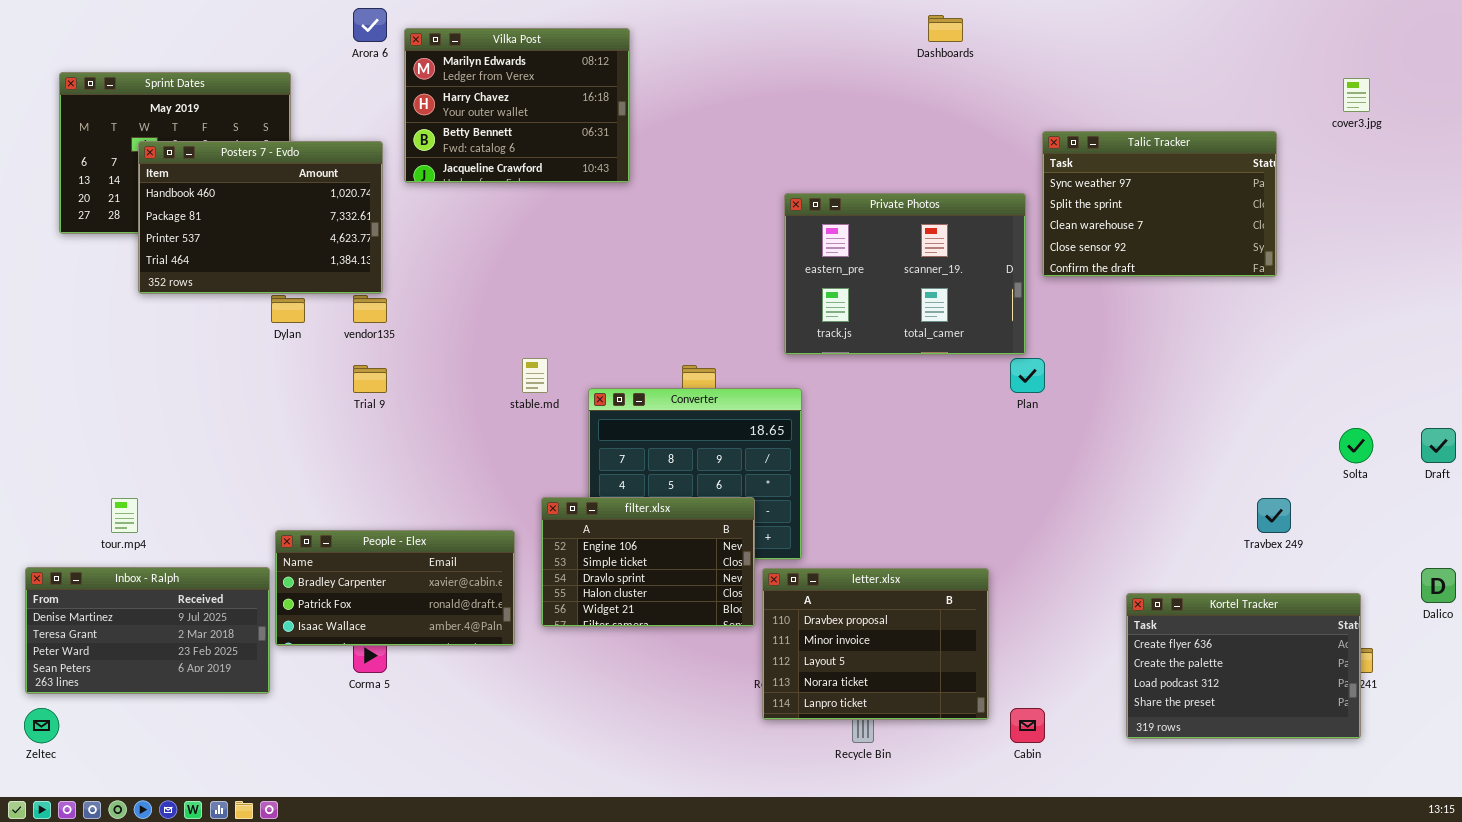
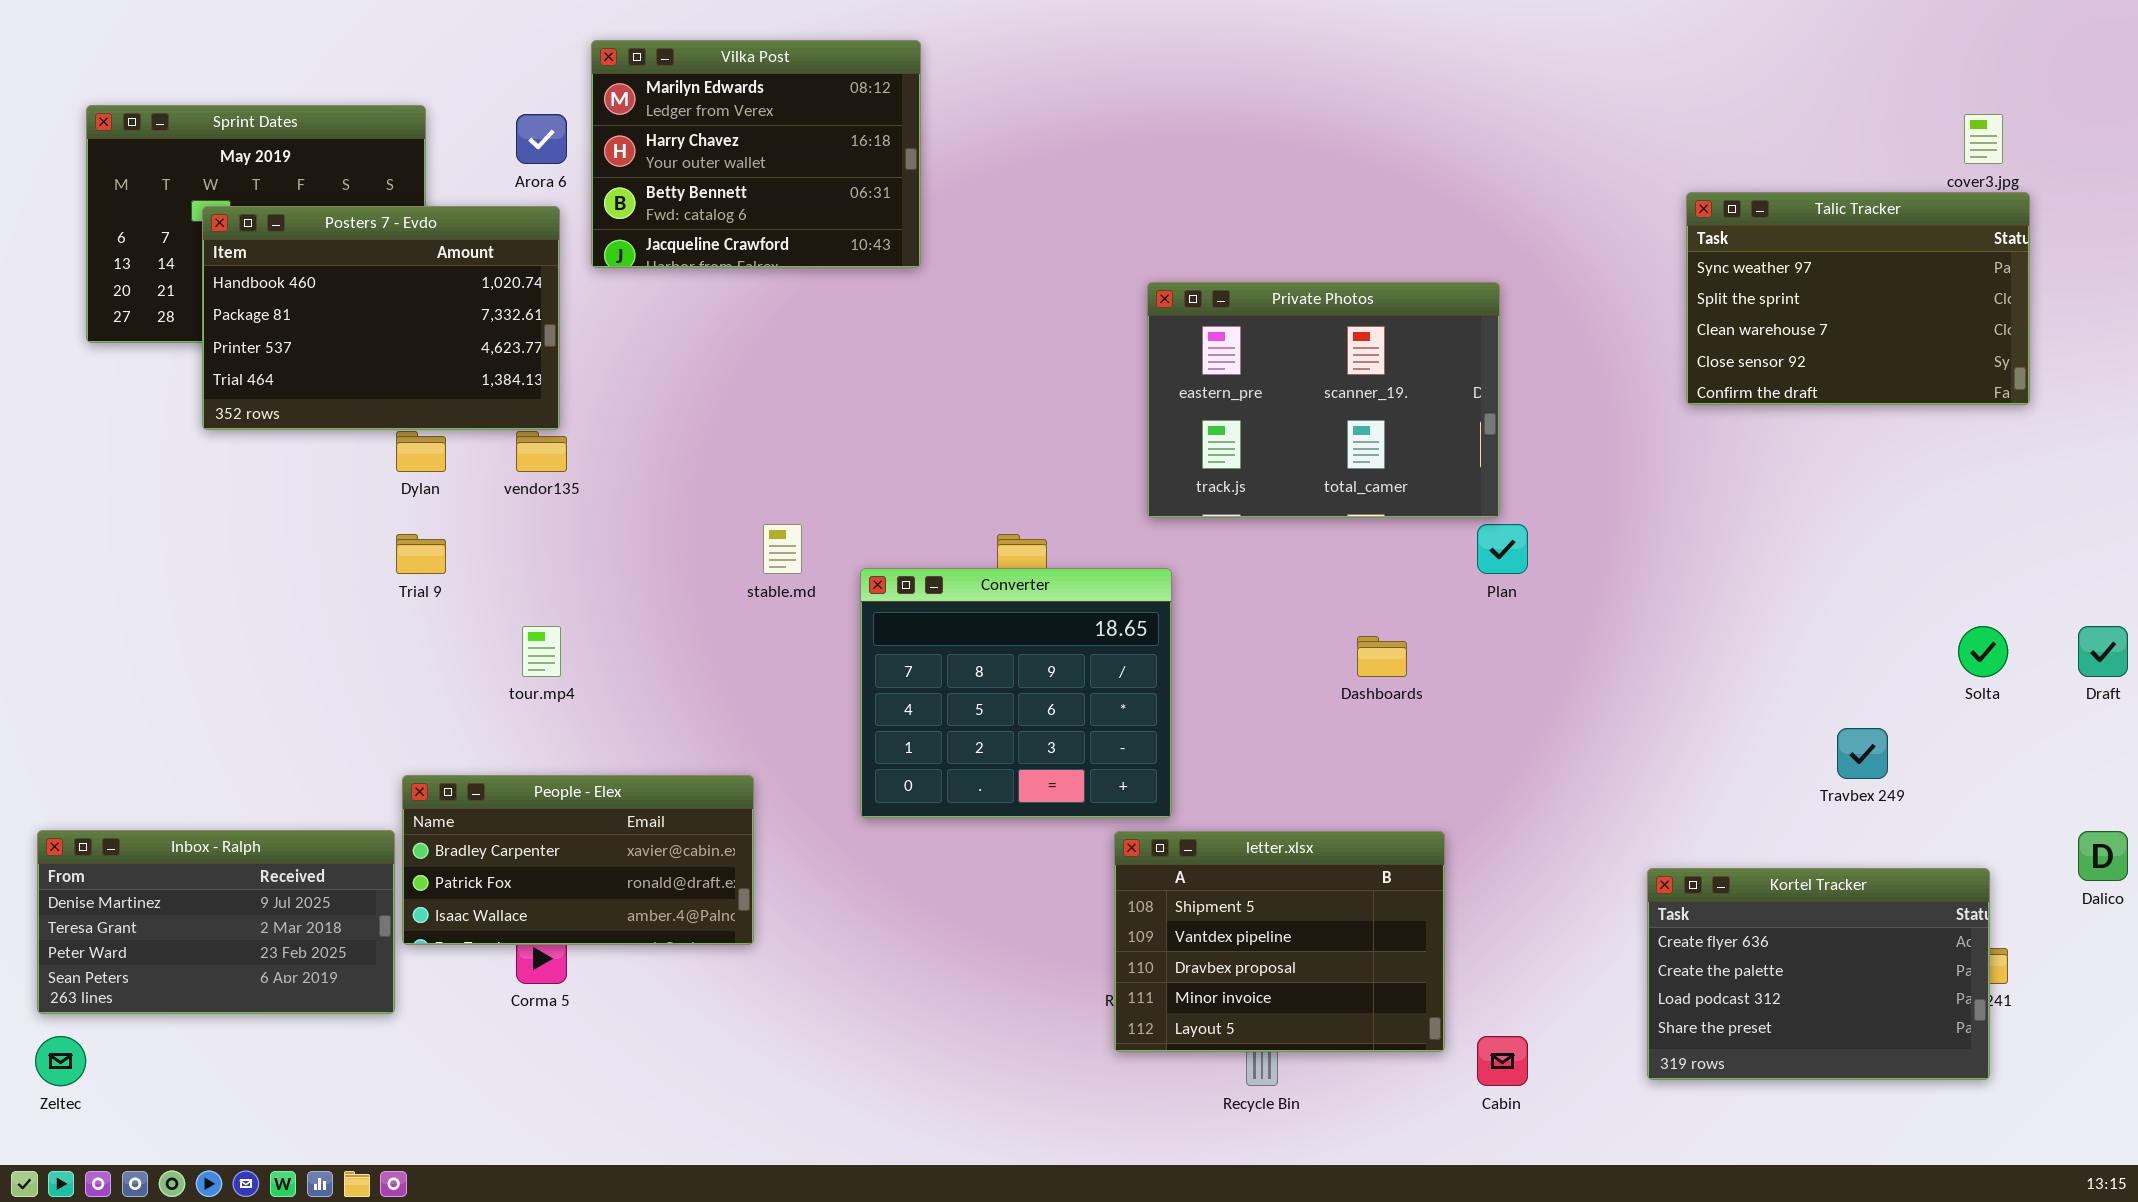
Arora 6: [353,8,387,42] -> [516,114,567,164], moved
Dashboards: [928,15,963,42] -> [1357,636,1407,677], moved
Talic Tracker: [1042,131,1277,277] -> [1686,192,2030,405], moved
Trial 9: [353,365,387,393] -> [396,534,446,574], moved
filter.xlsx: [541,497,755,627] -> none, closed
tour.mp4: [111,498,138,533] -> [522,626,561,677], moved
letter.xlsx: [762,568,989,720] -> [1114,831,1445,1052], scrolled up 2 rows

